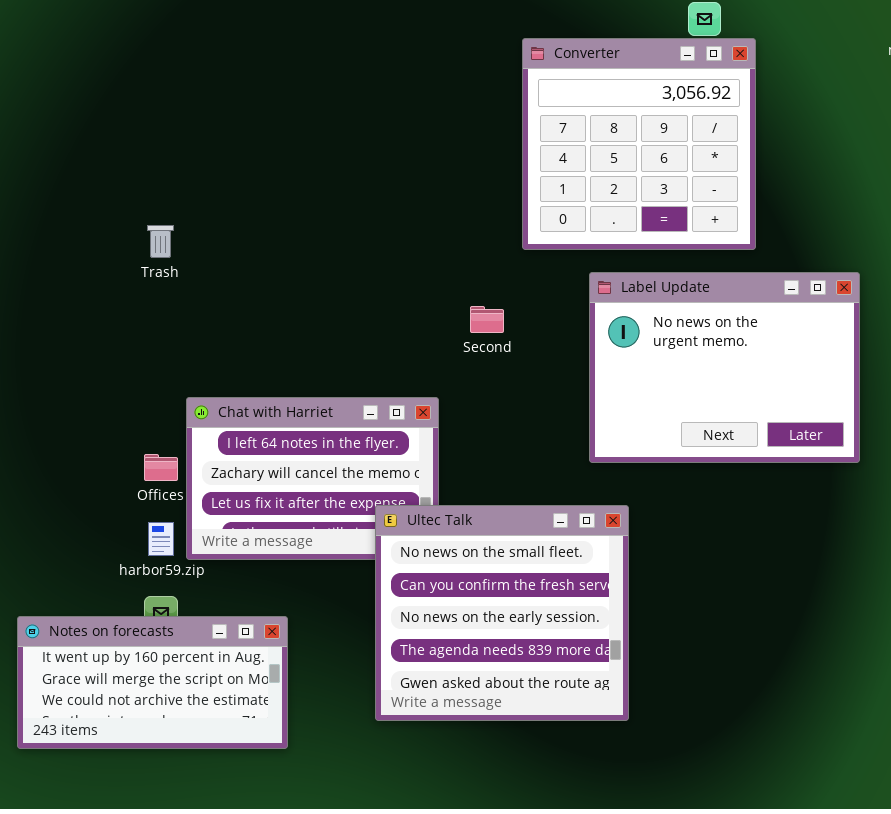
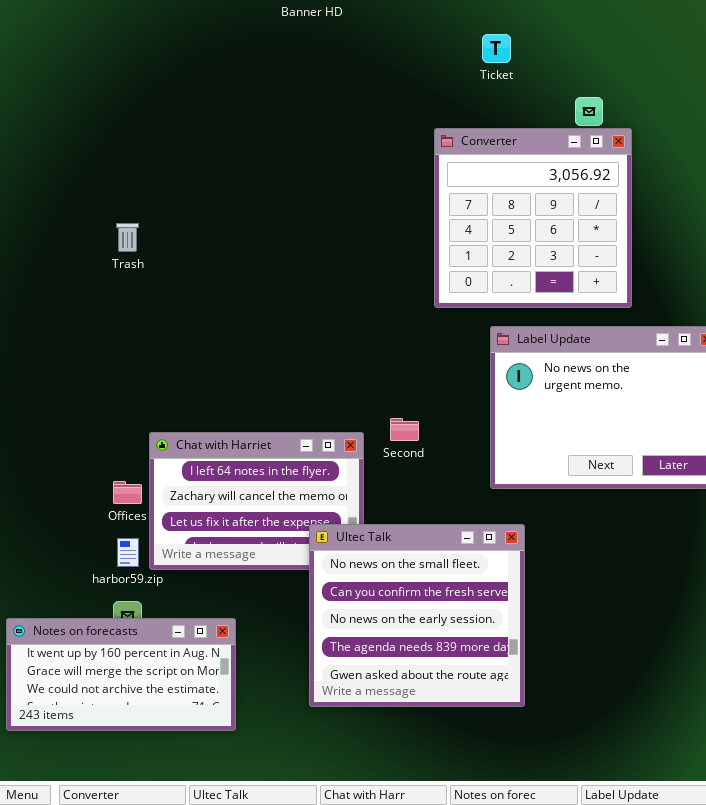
Trash: [147,225,174,258] -> [116,223,139,252], moved
Second: [470,306,504,333] -> [390,418,419,441], moved

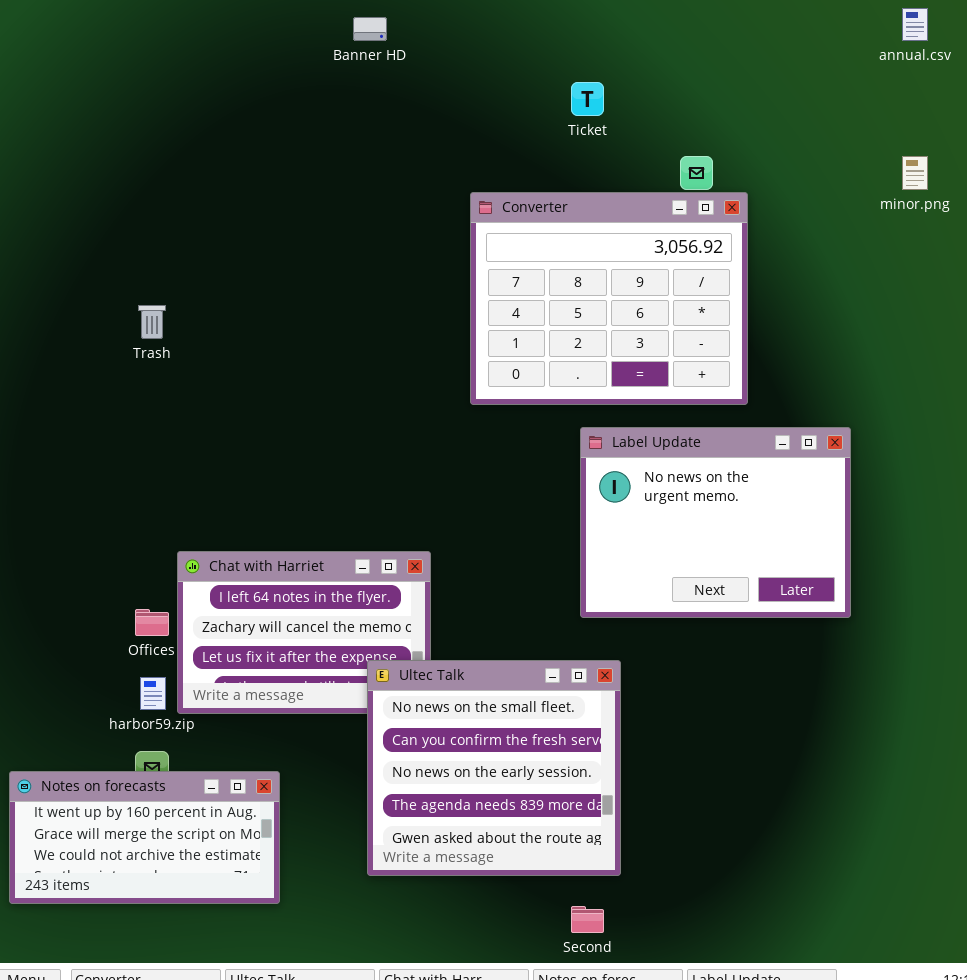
Converter: [434,128,632,308] -> [470,192,748,405], resized
Second: [390,418,419,441] -> [571,906,604,933], moved

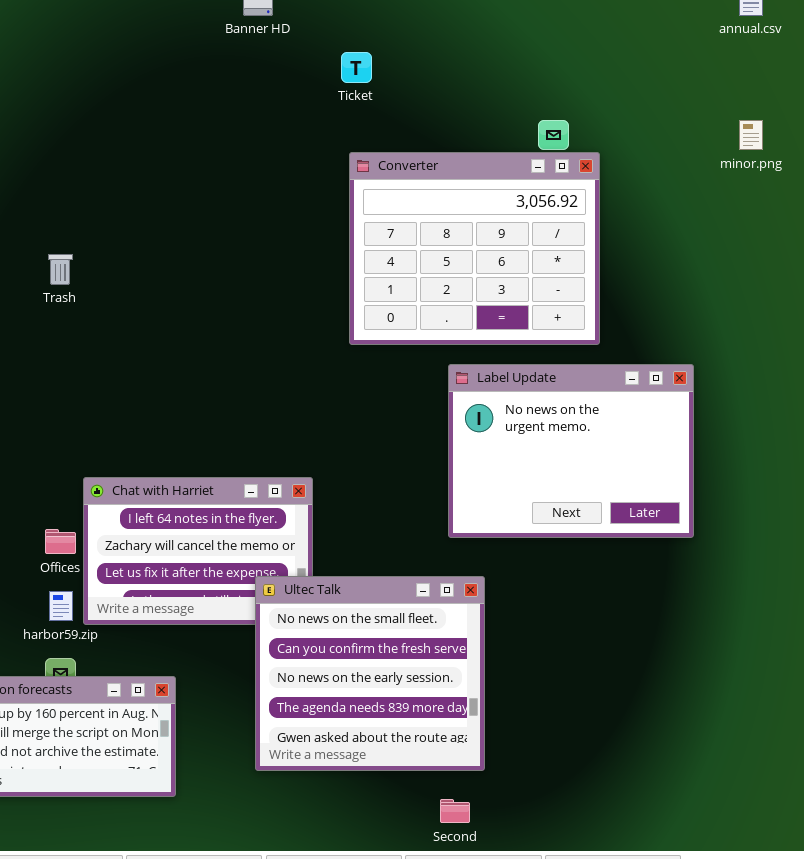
Ticket: [571,82,604,116] -> [341,52,372,83], moved

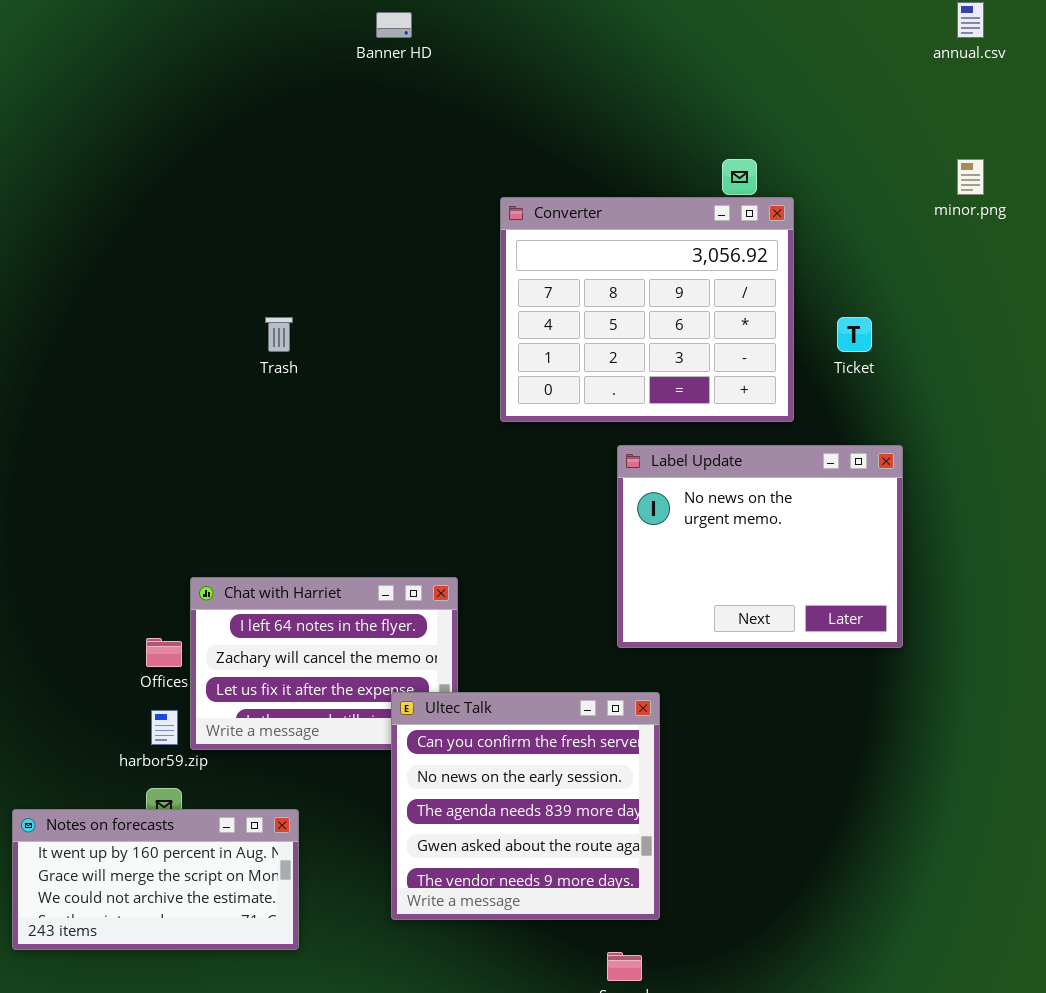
Ticket: [341,52,372,83] -> [837,317,872,352], moved
Trash: [48,254,73,285] -> [265,317,293,352], moved
Ultec Talk: [255,576,485,771] -> [391,692,660,920], scrolled down 1 row

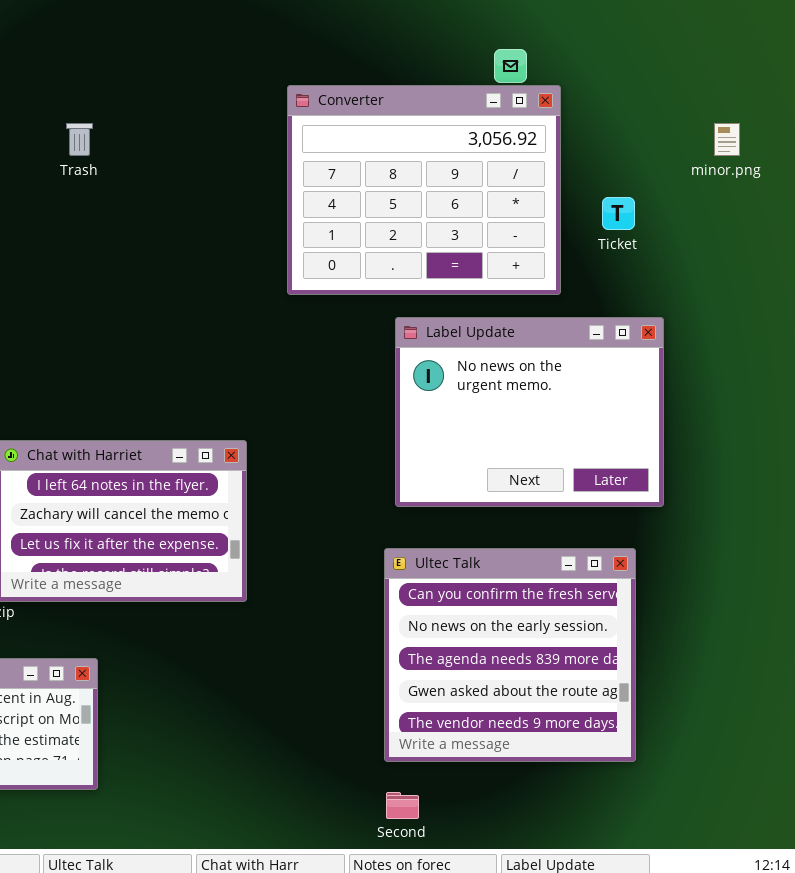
minor.png: [957,159,984,195] -> [714,123,740,156], moved
Trash: [265,317,293,352] -> [66,123,93,156], moved
Ultec Talk: [391,692,660,920] -> [384,548,636,762], moved

